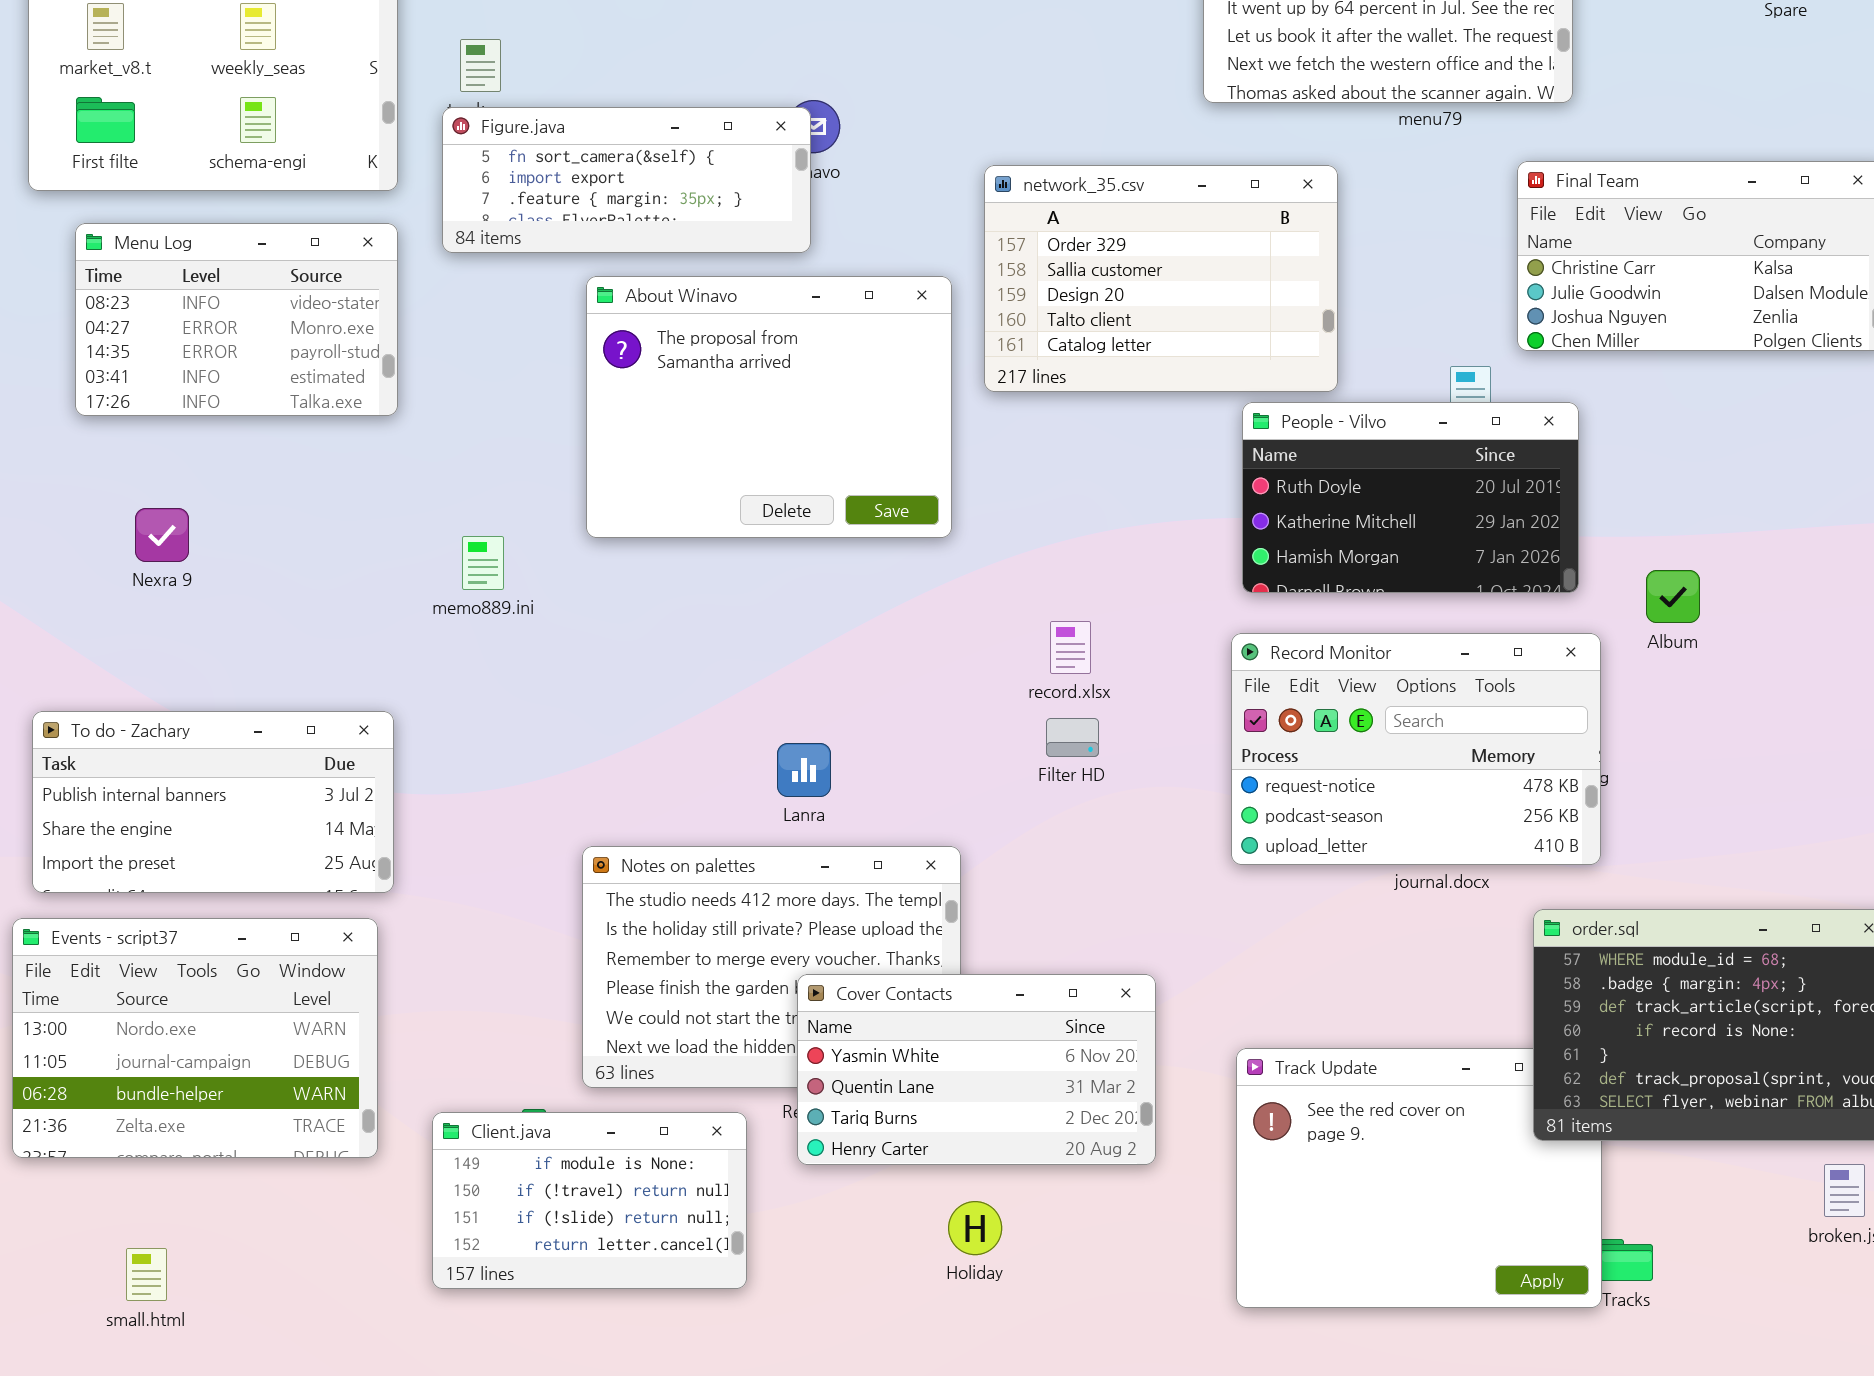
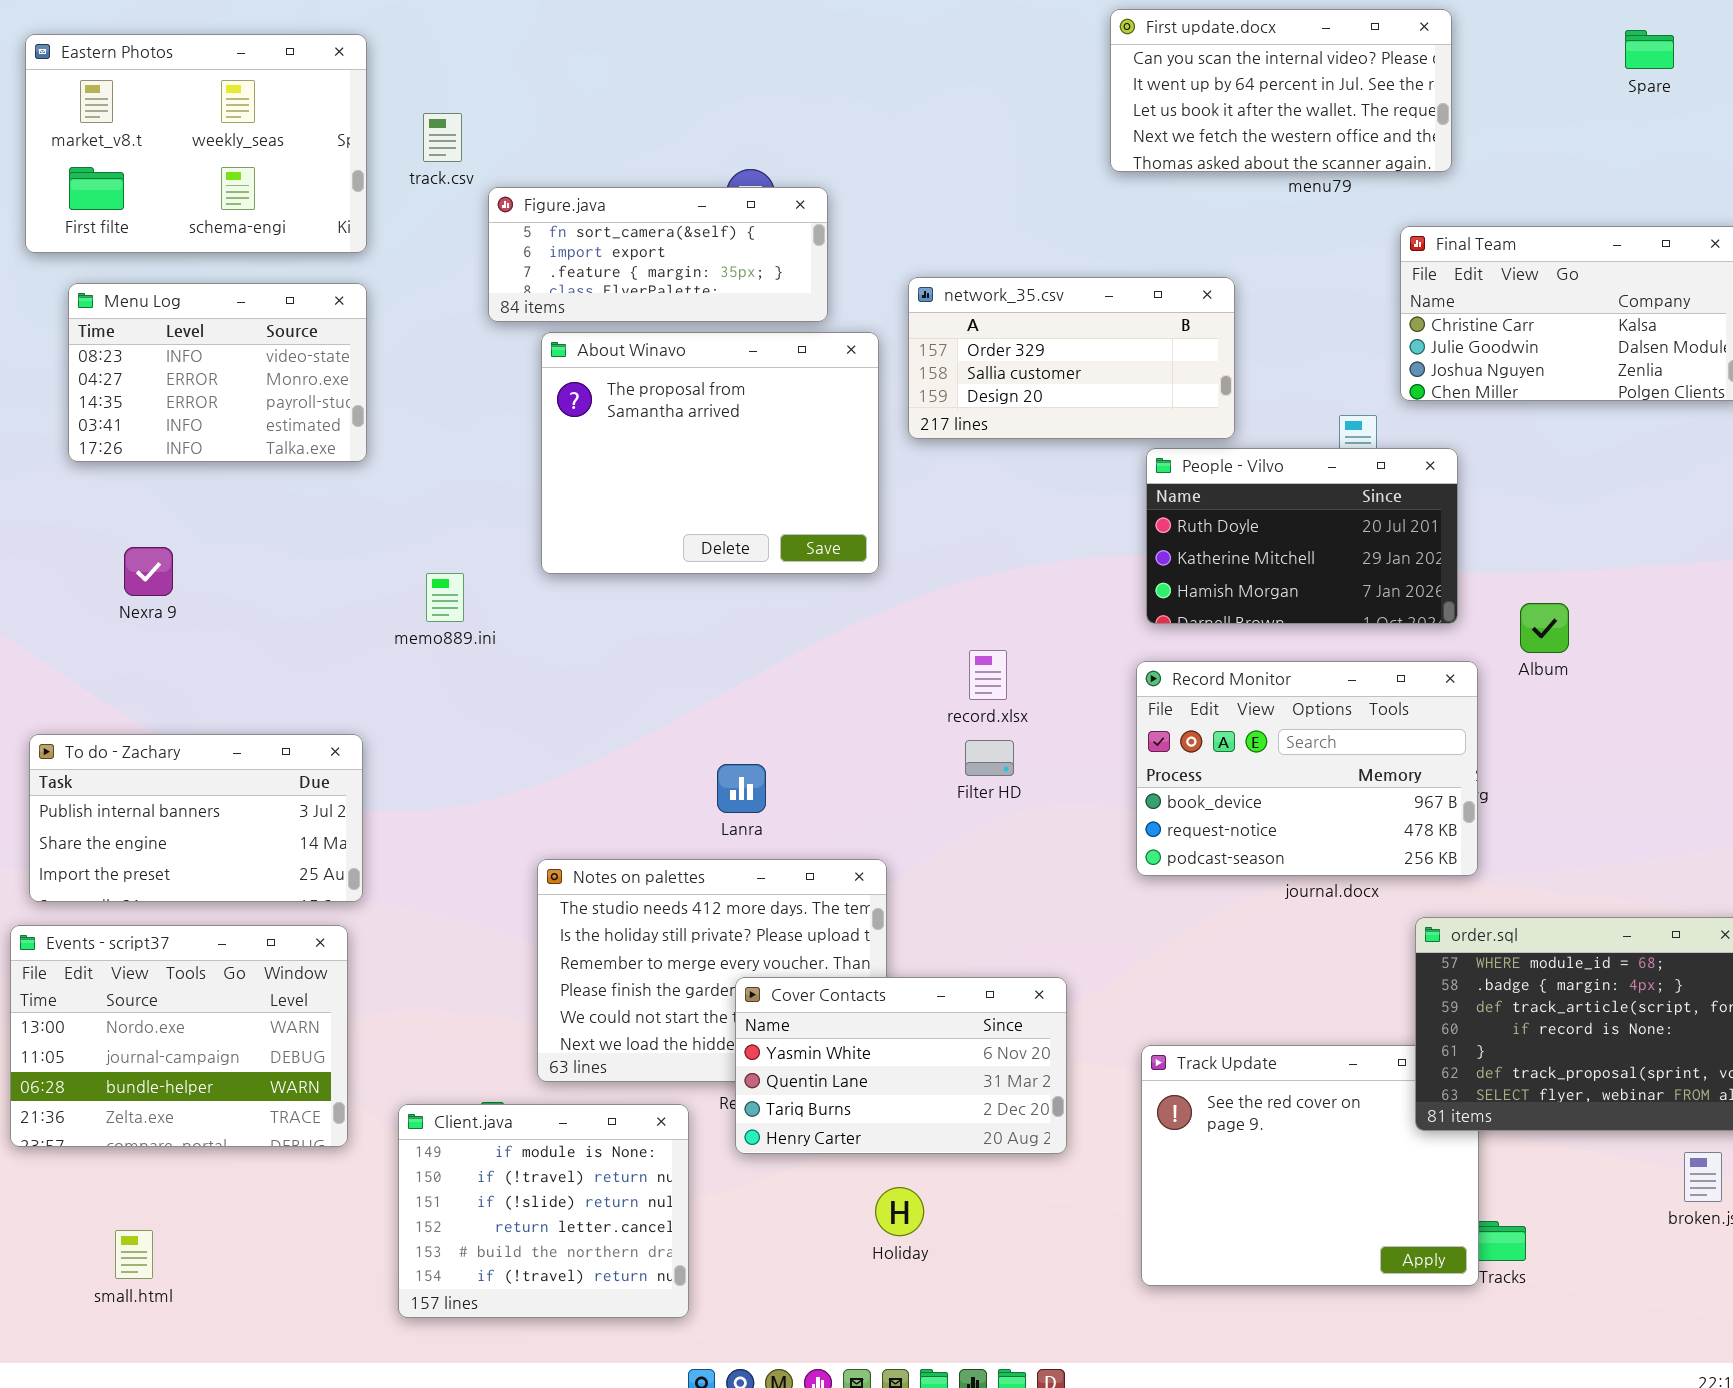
Figure.java: [442,107,811,253] -> [488,187,828,322], moved
network_35.csv: [984,165,1338,392] -> [908,277,1235,439], resized
Record Monitor: [1231,633,1601,865] -> [1136,661,1478,876], scrolled up 1 row
Client.java: [432,1112,747,1289] -> [398,1104,689,1318], resized

